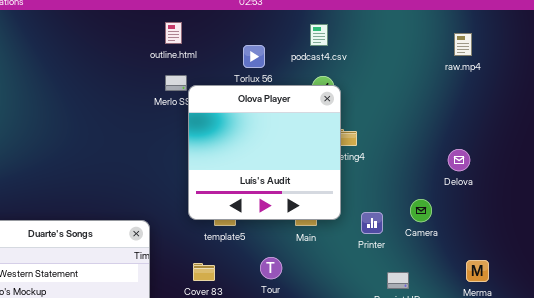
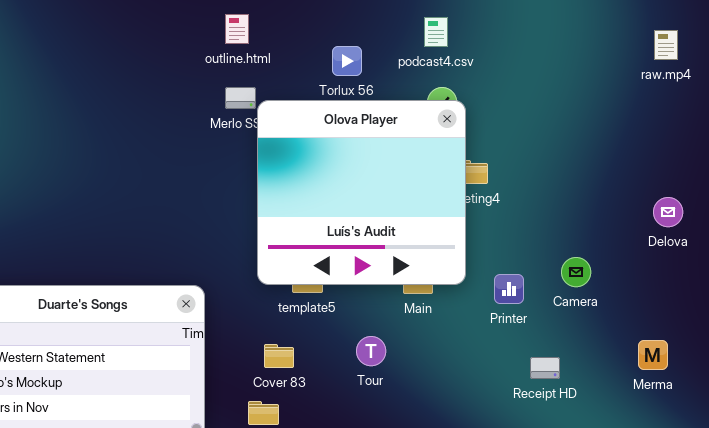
raw.mp4: [454,33,472,56] -> [654,30,678,60], moved
Delova: [448,149,470,171] -> [653,197,683,227], moved

